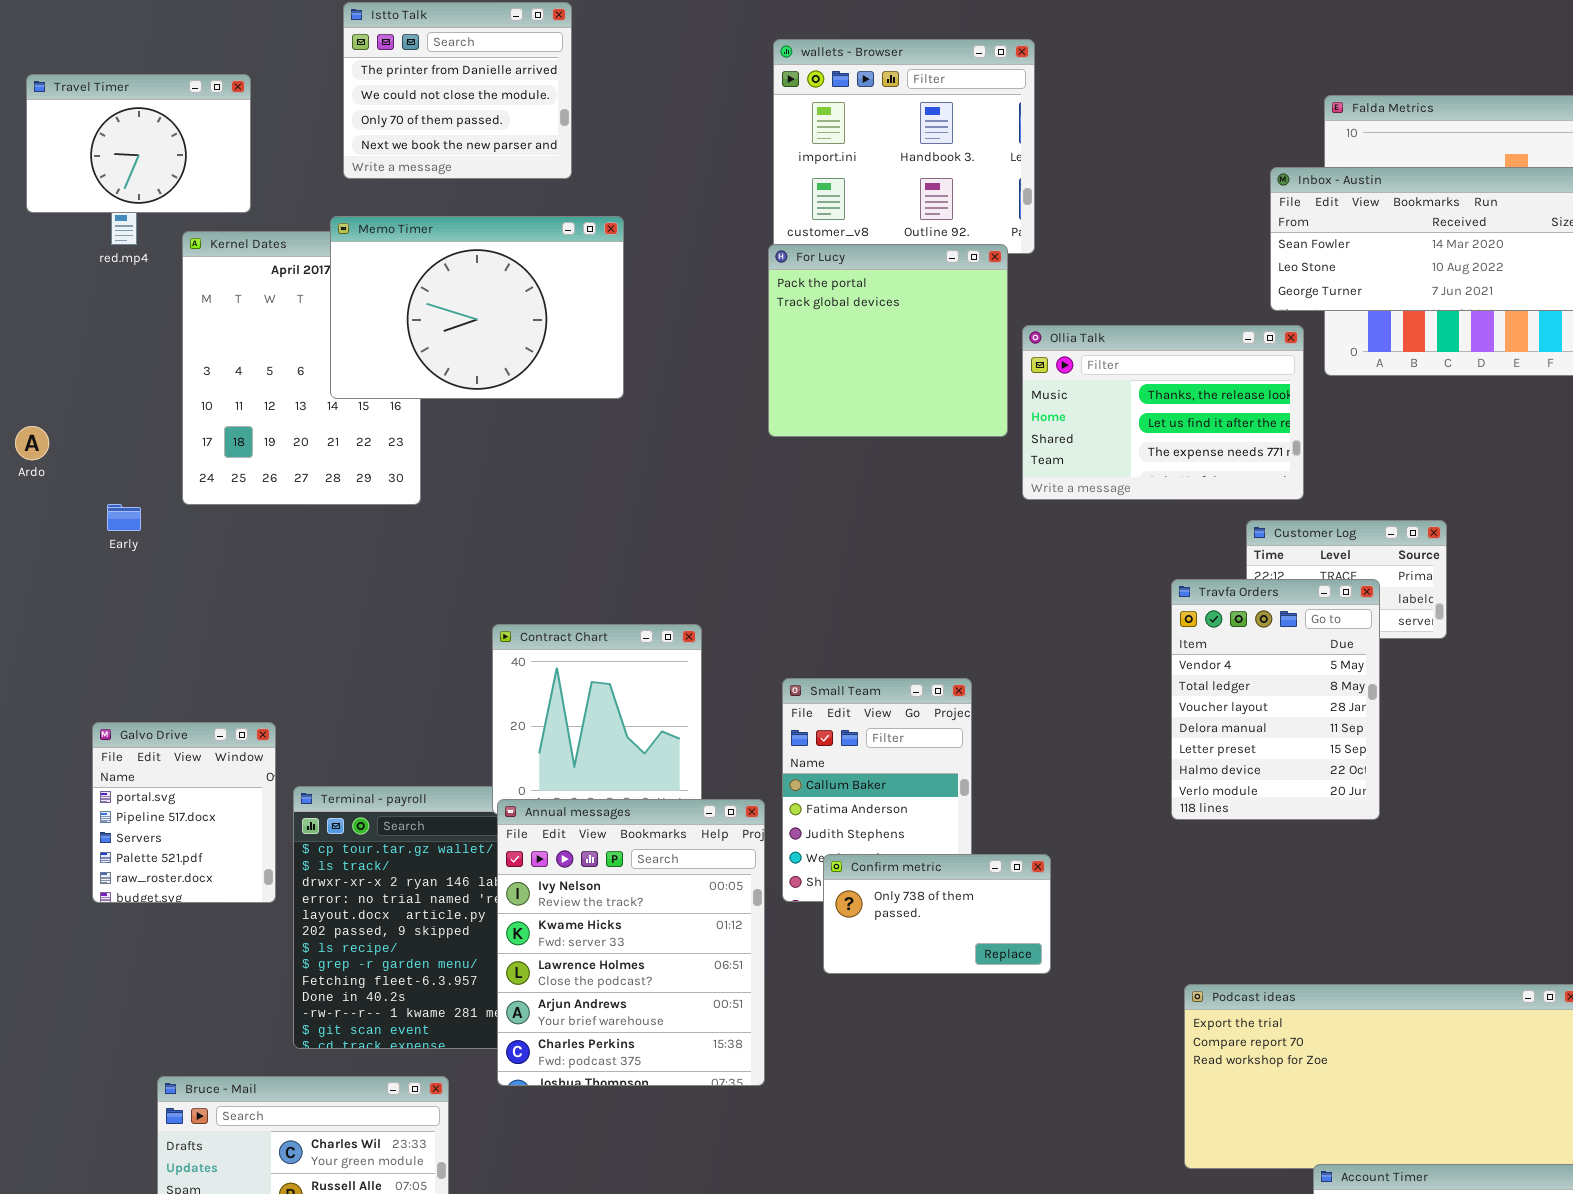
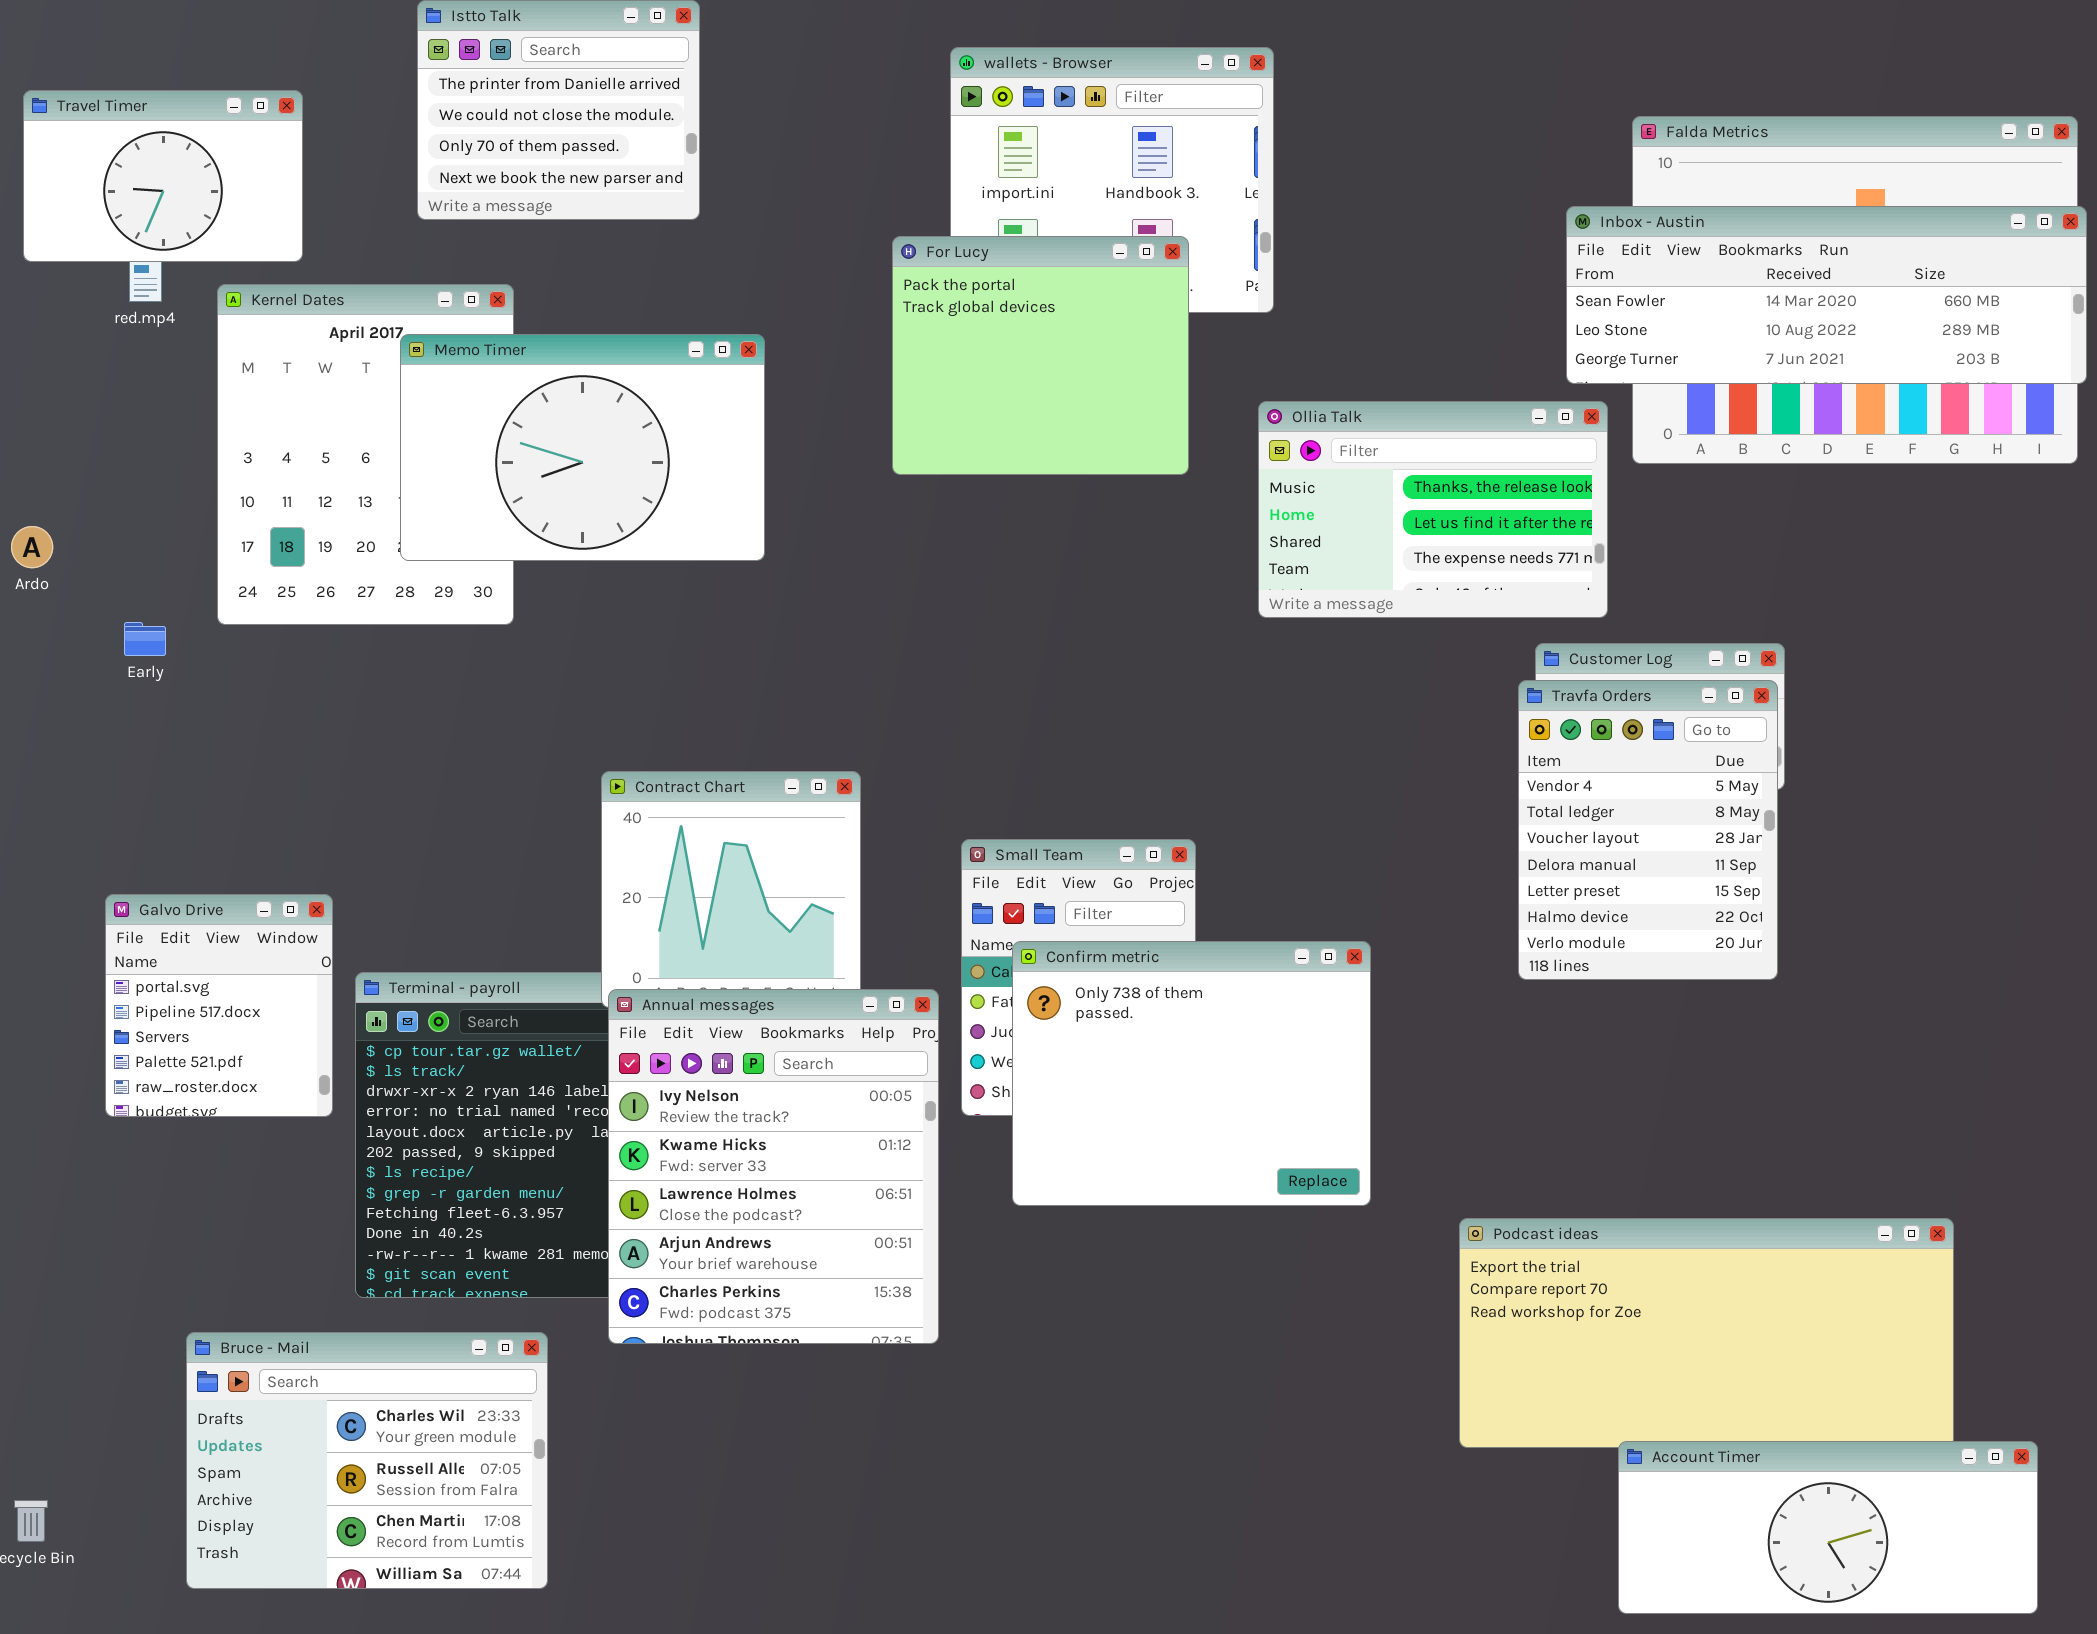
Memo Timer: [330,216,624,399] -> [400,334,765,561], moved
For Lucy: [768,244,1008,437] -> [892,236,1189,475], moved
Travfa Orders: [1171,579,1380,820] -> [1518,680,1778,980], moved
Confirm metric: [823,854,1051,974] -> [1012,941,1371,1206], resized

